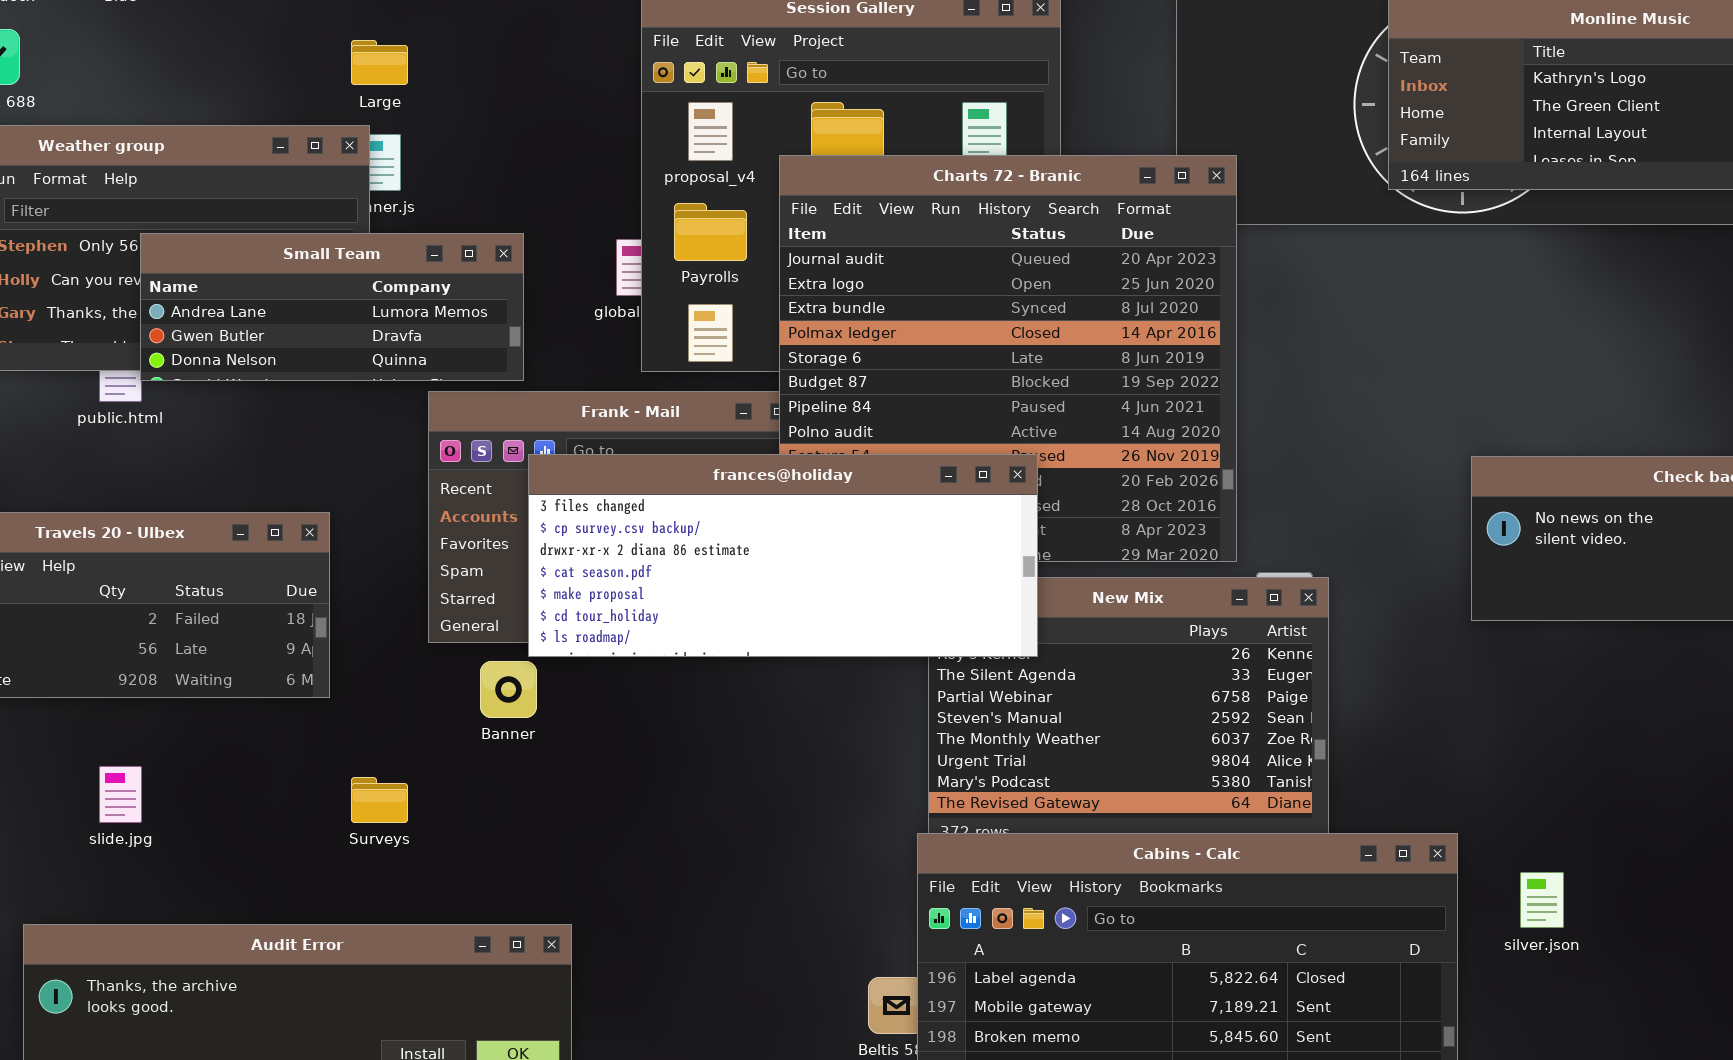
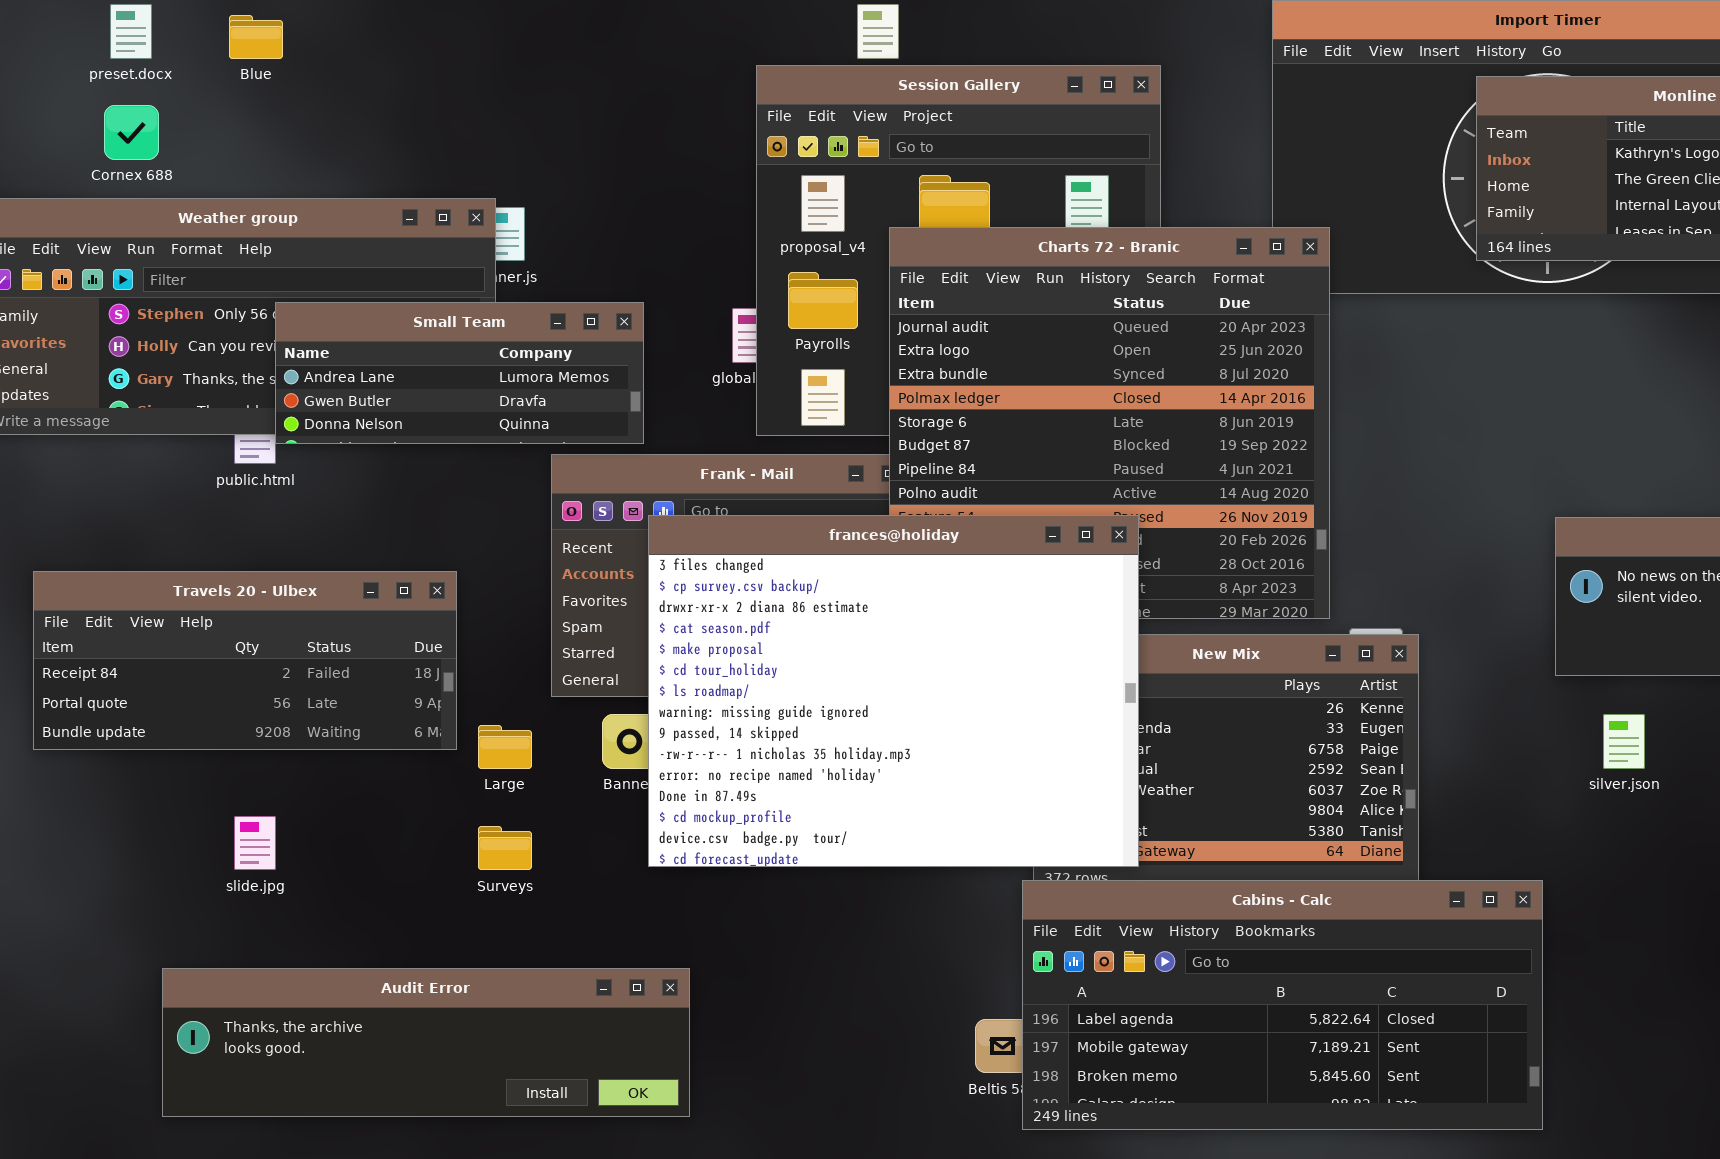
Large: [351,40,408,85] -> [478,725,532,769], moved
frances@holiday: [528,454,1038,657] -> [648,515,1139,867], resized
silver.json: [1520,872,1564,928] -> [1603,714,1645,769], moved

